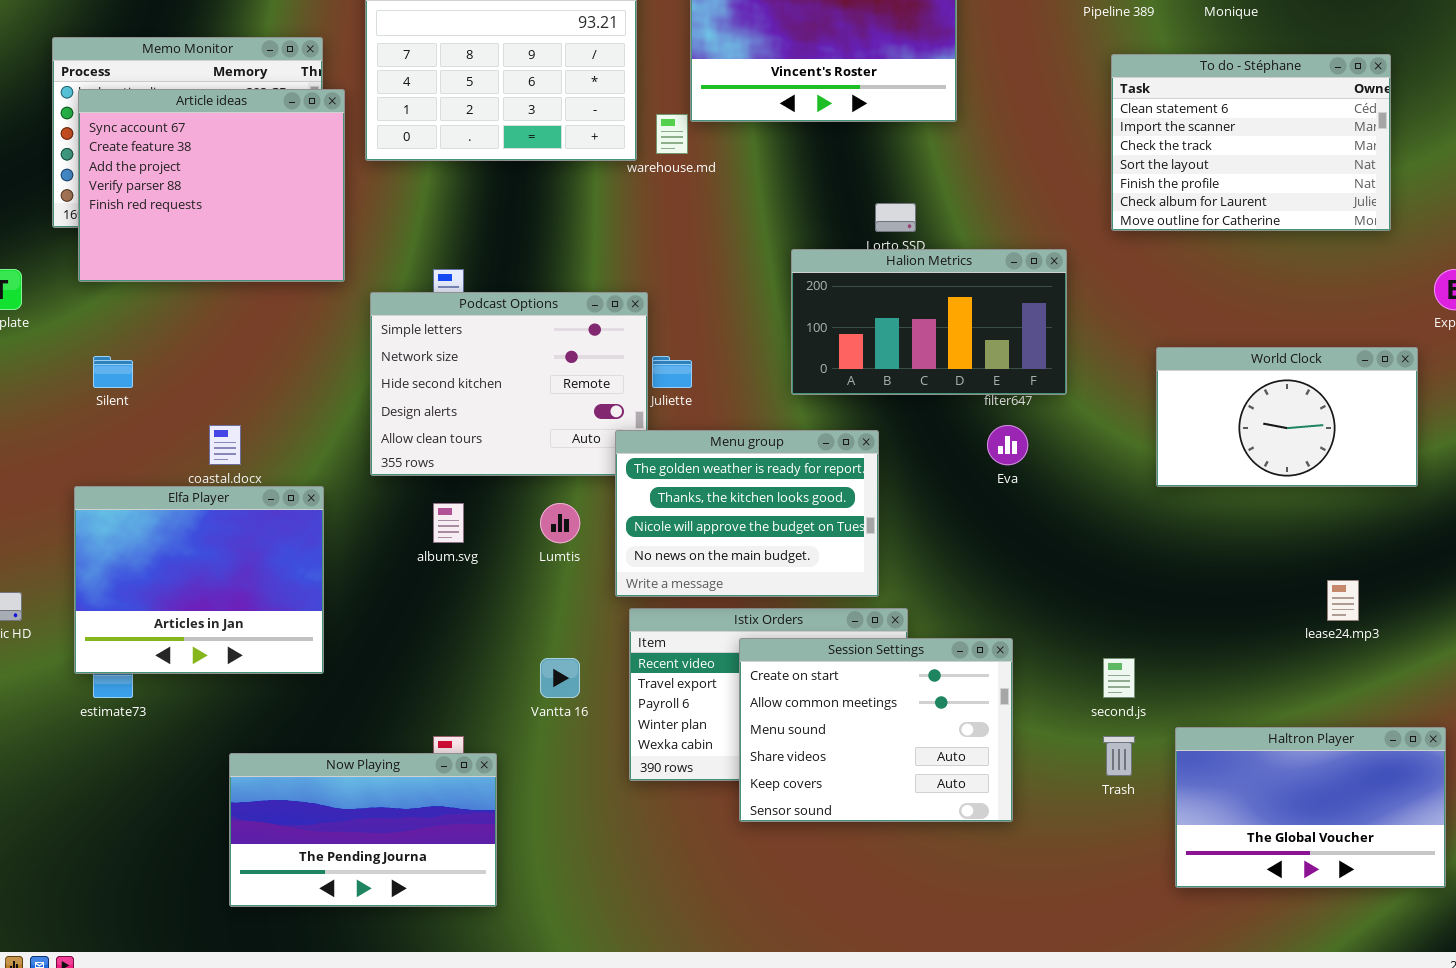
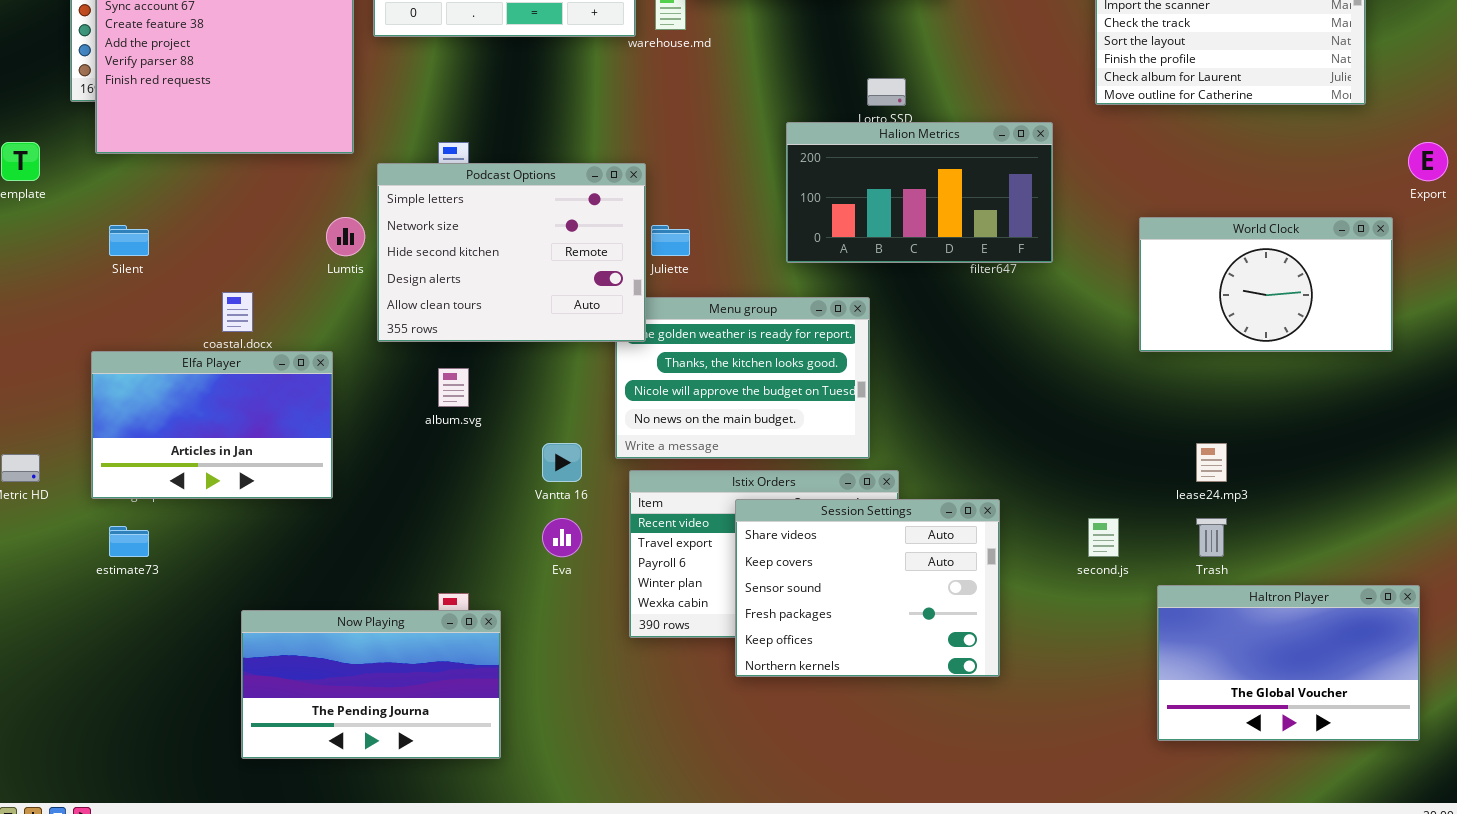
Podcast Options: [370,292,648,476] -> [377,163,646,342], raised
Eva: [987,425,1028,465] -> [542,518,582,557], moved
Elfa Player: [74,486,324,674] -> [91,351,333,499], resized
Lumtis: [540,503,580,543] -> [326,217,365,256], moved
lease24.mp3: [1327,580,1359,621] -> [1196,443,1227,482], moved
Session Settings: [739,638,1013,822] -> [735,499,1000,677], scrolled down 3 rows
Vantta 16: [540,658,580,698] -> [542,443,582,482], moved
Trash: [1103,736,1135,776] -> [1196,518,1227,557], moved

